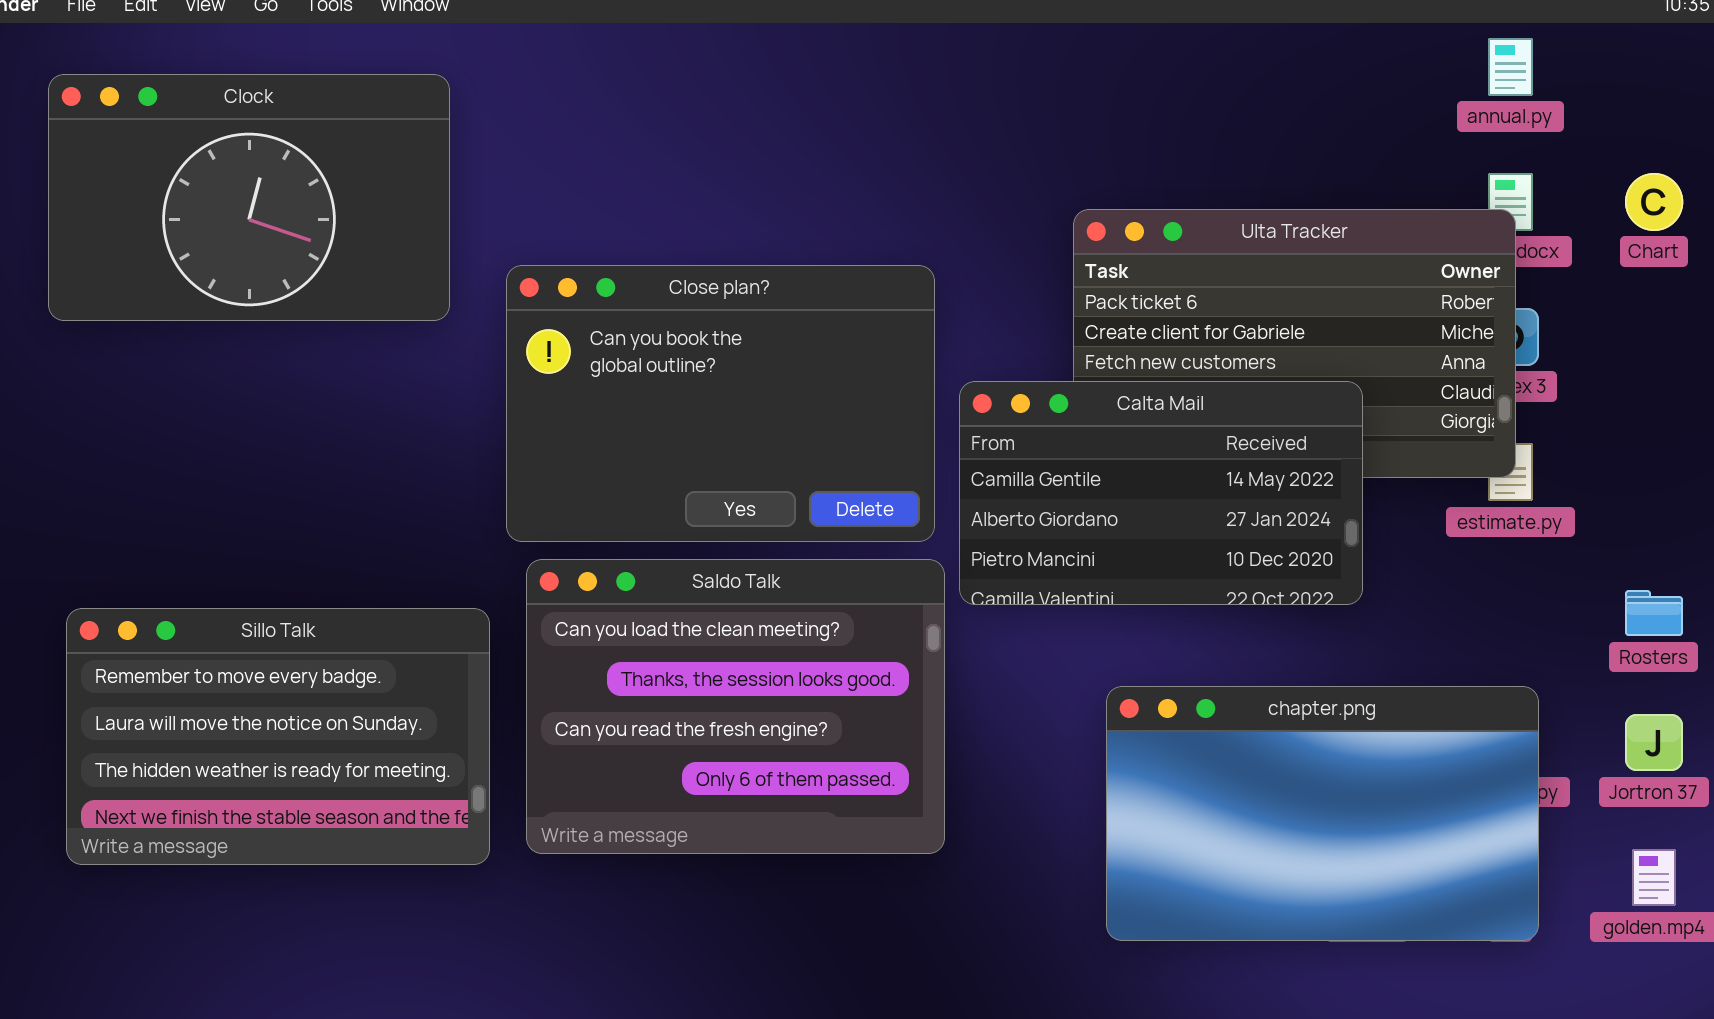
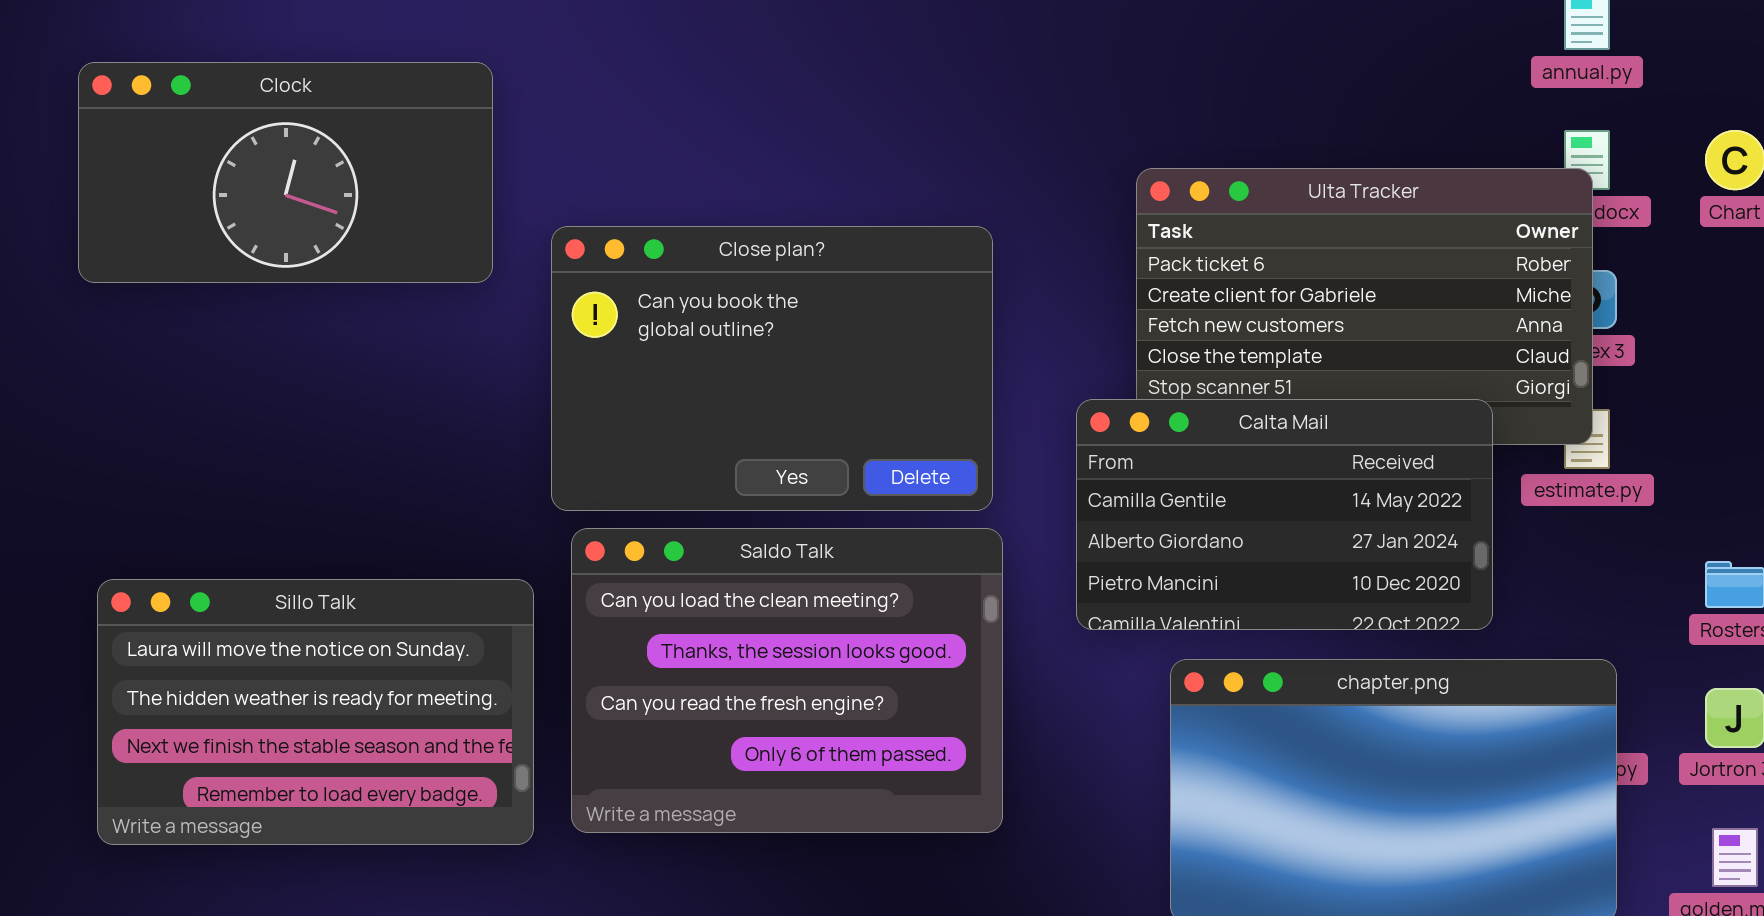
Clock: [48,74,450,321] -> [78,62,493,283], resized
Calta Mail: [959,381,1363,605] -> [1076,399,1493,630], moved
Sillo Talk: [66,608,490,865] -> [97,579,534,845], scrolled down 1 row

